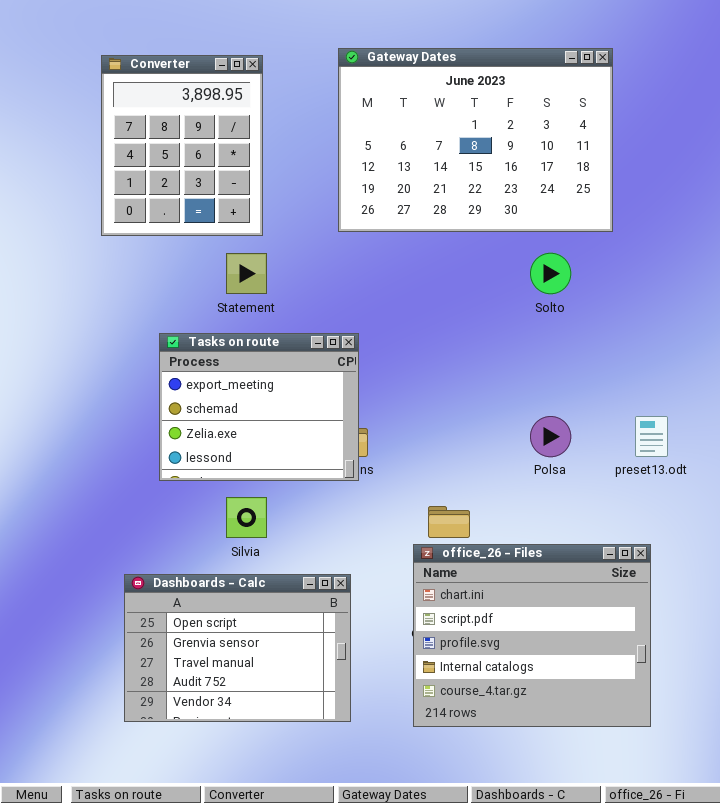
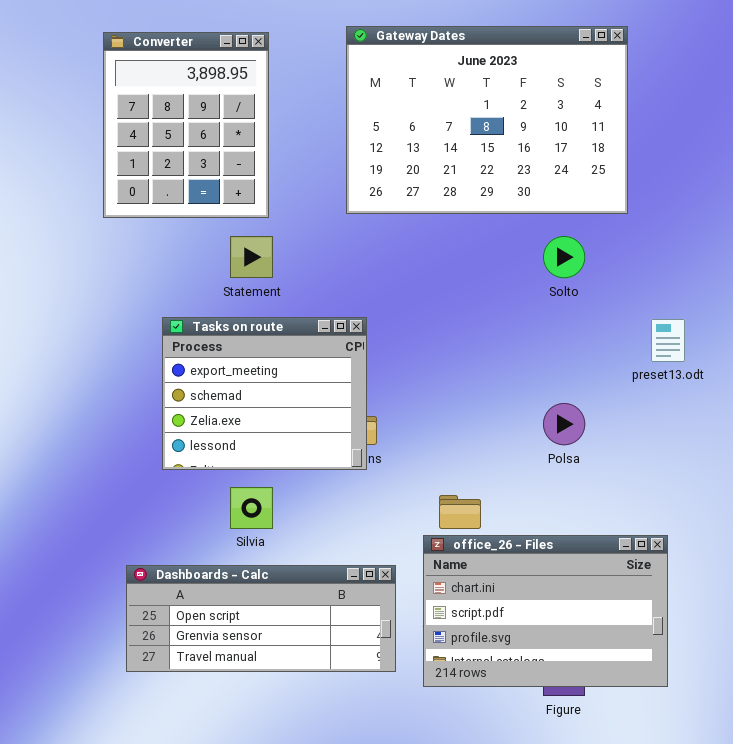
preset13.odt: [635,416,668,457] -> [651,319,685,362], moved
office_26 - Files: [413,544,651,727] -> [423,535,668,687], resized
Dashboards - Calc: [124,574,351,722] -> [126,565,396,672], resized

